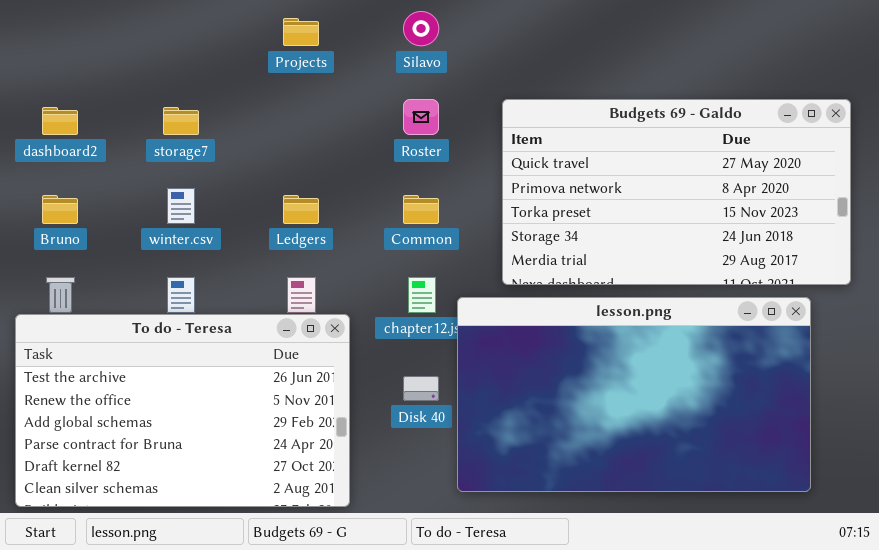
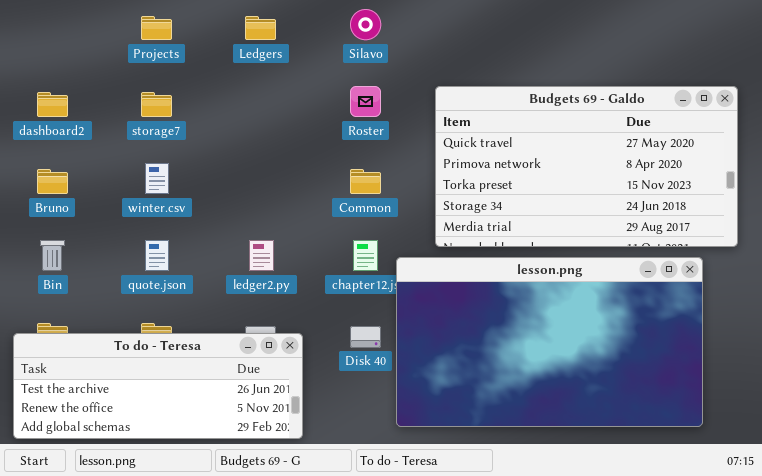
Projects: [283,18,319,46] -> [141,16,172,40], moved
Ledgers: [283,195,319,224] -> [245,16,276,40], moved
To do - Teresa: [15,314,350,507] -> [13,333,303,439], resized

